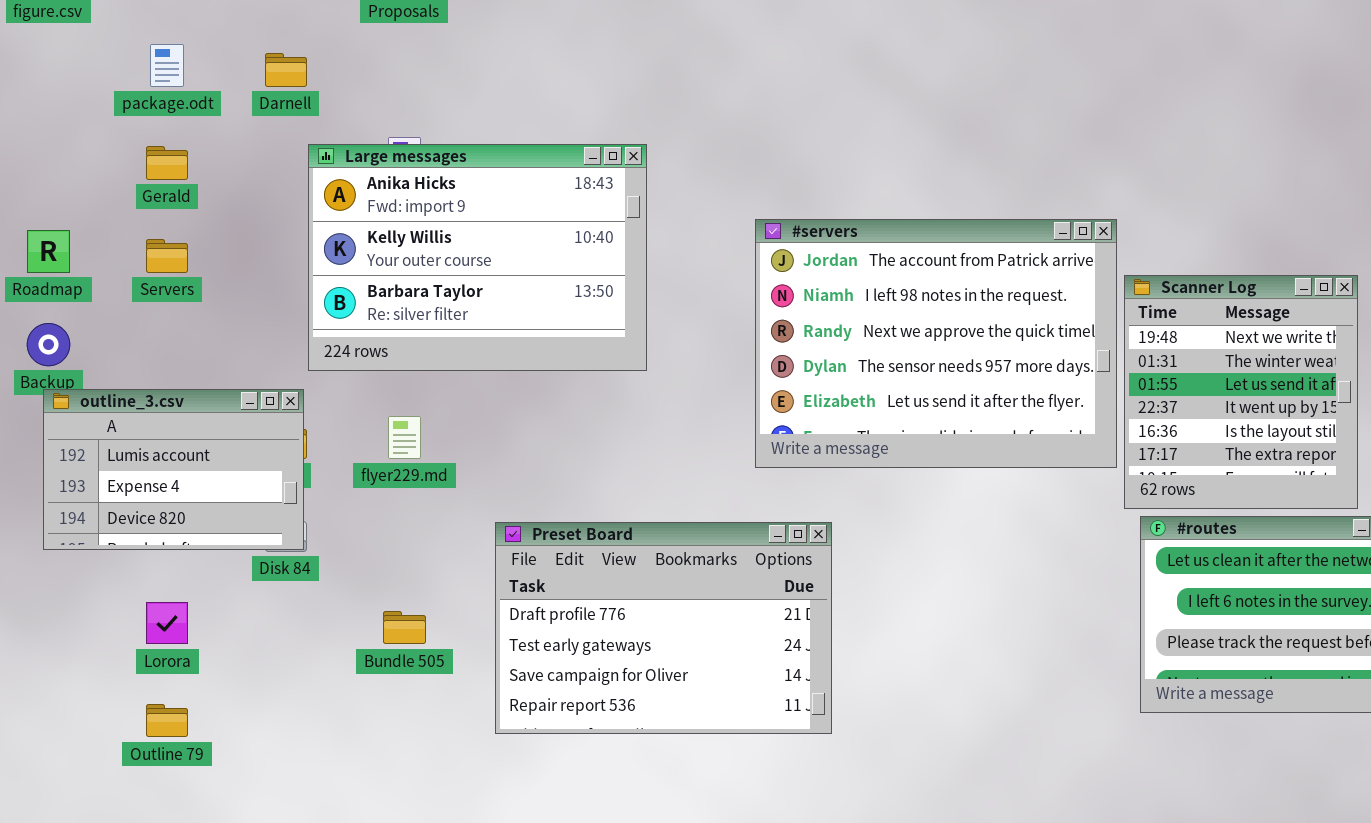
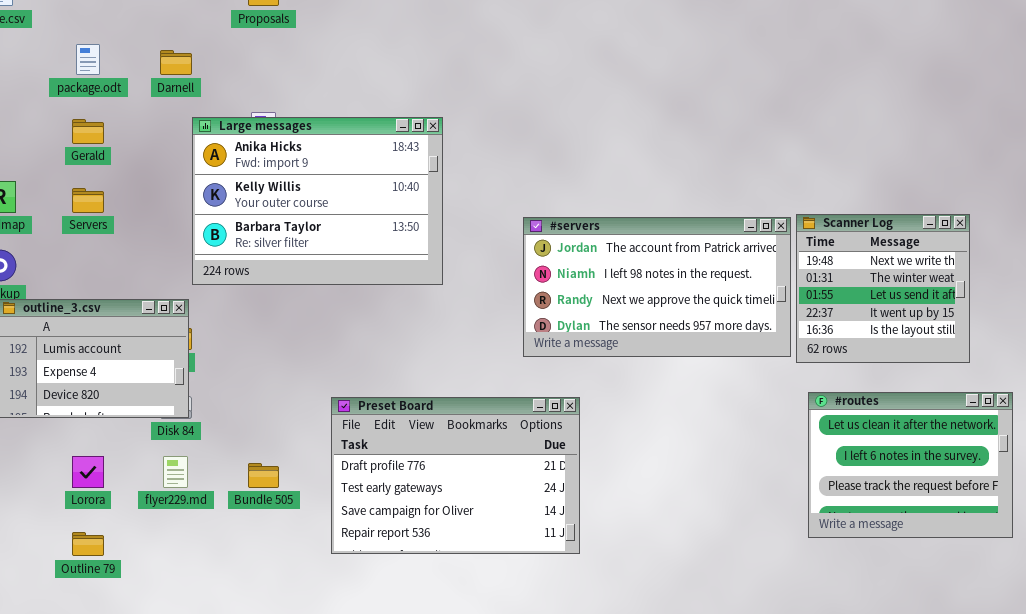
#servers: [755,219,1117,468] -> [523,217,791,357], resized
Scanner Log: [1124,275,1358,509] -> [796,214,970,363], resized
flyer229.md: [388,416,421,459] -> [163,456,188,488], moved

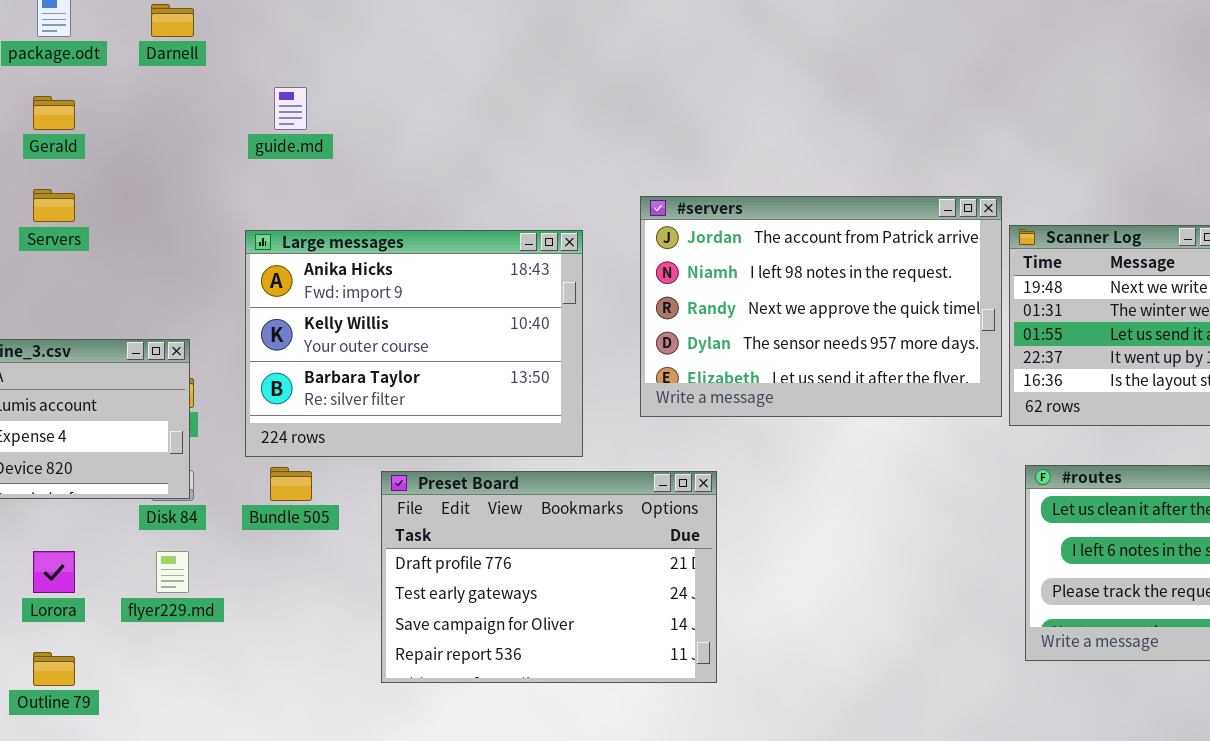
Large messages: [192,117,443,285] -> [245,230,583,457], moved
#servers: [523,217,791,357] -> [640,196,1002,417], resized
Bundle 505: [248,463,279,488] -> [270,467,312,501], moved

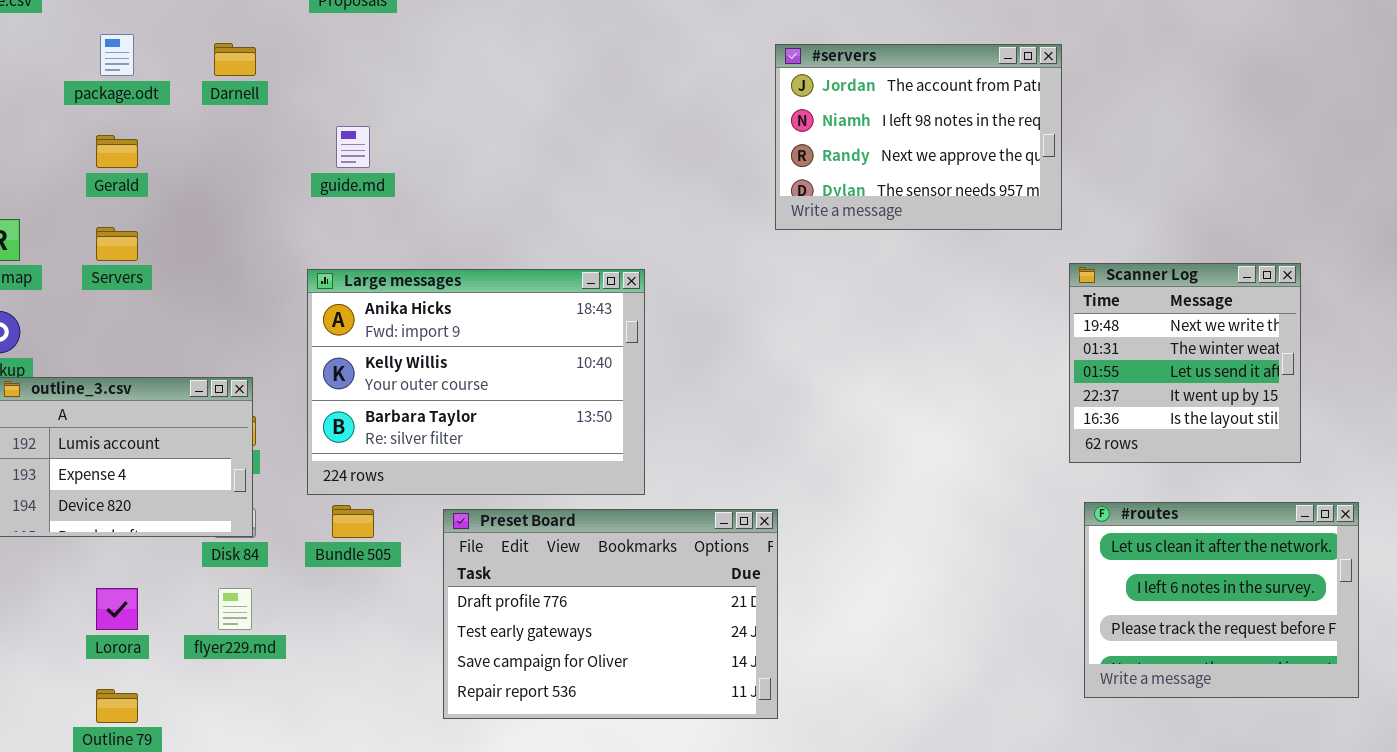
#servers: [640,196,1002,417] -> [775,44,1062,230], moved, resized

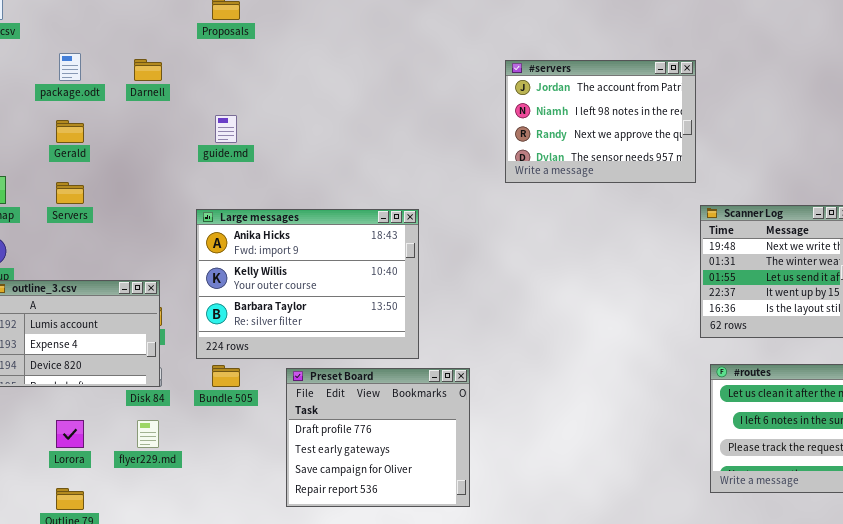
Preset Board: [443,509,778,719] -> [286,368,470,507], resized

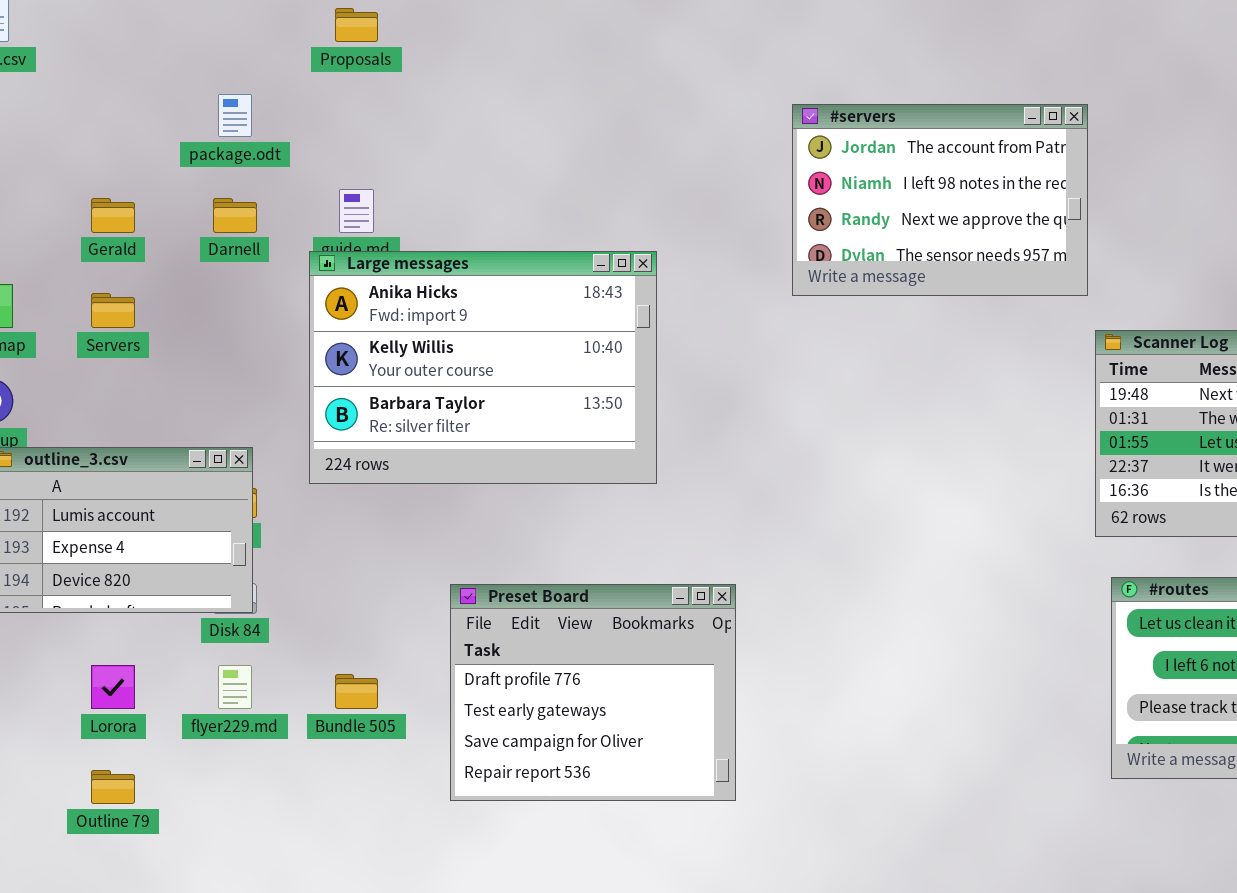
package.odt: [59,53,81,81] -> [218,94,252,137], moved
Darnell: [134,59,162,81] -> [213,198,257,233], moved
Large messages: [196,209,419,359] -> [309,251,657,484], moved
Bundle 505: [212,365,240,387] -> [335,674,378,709], moved

